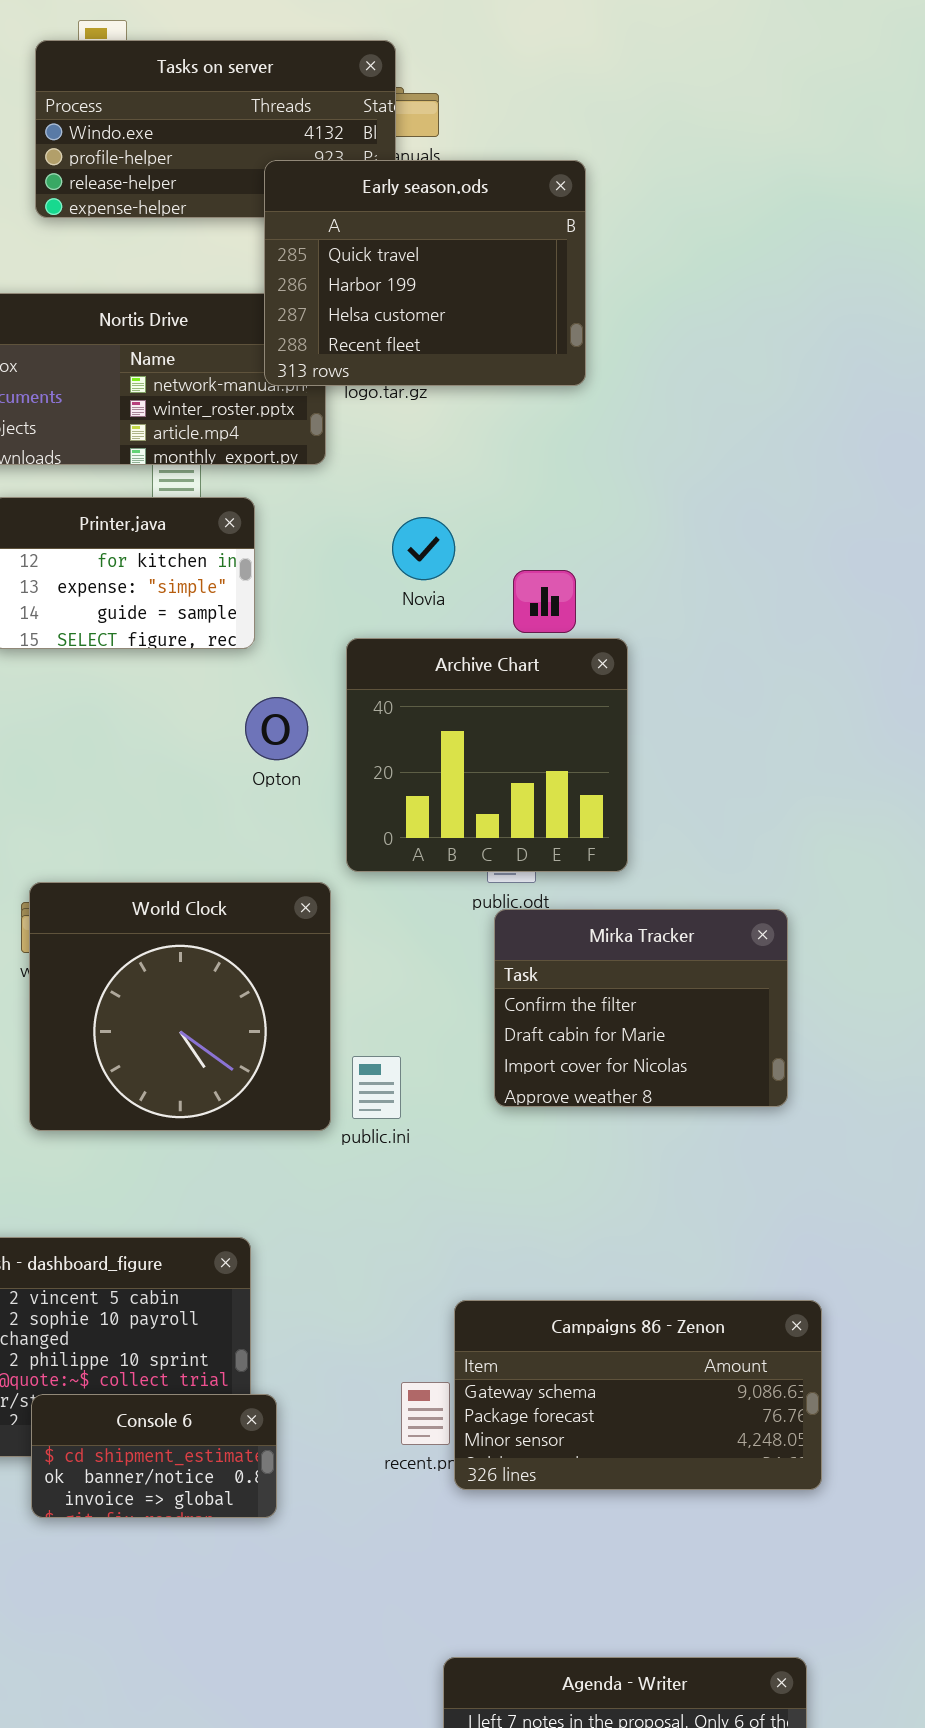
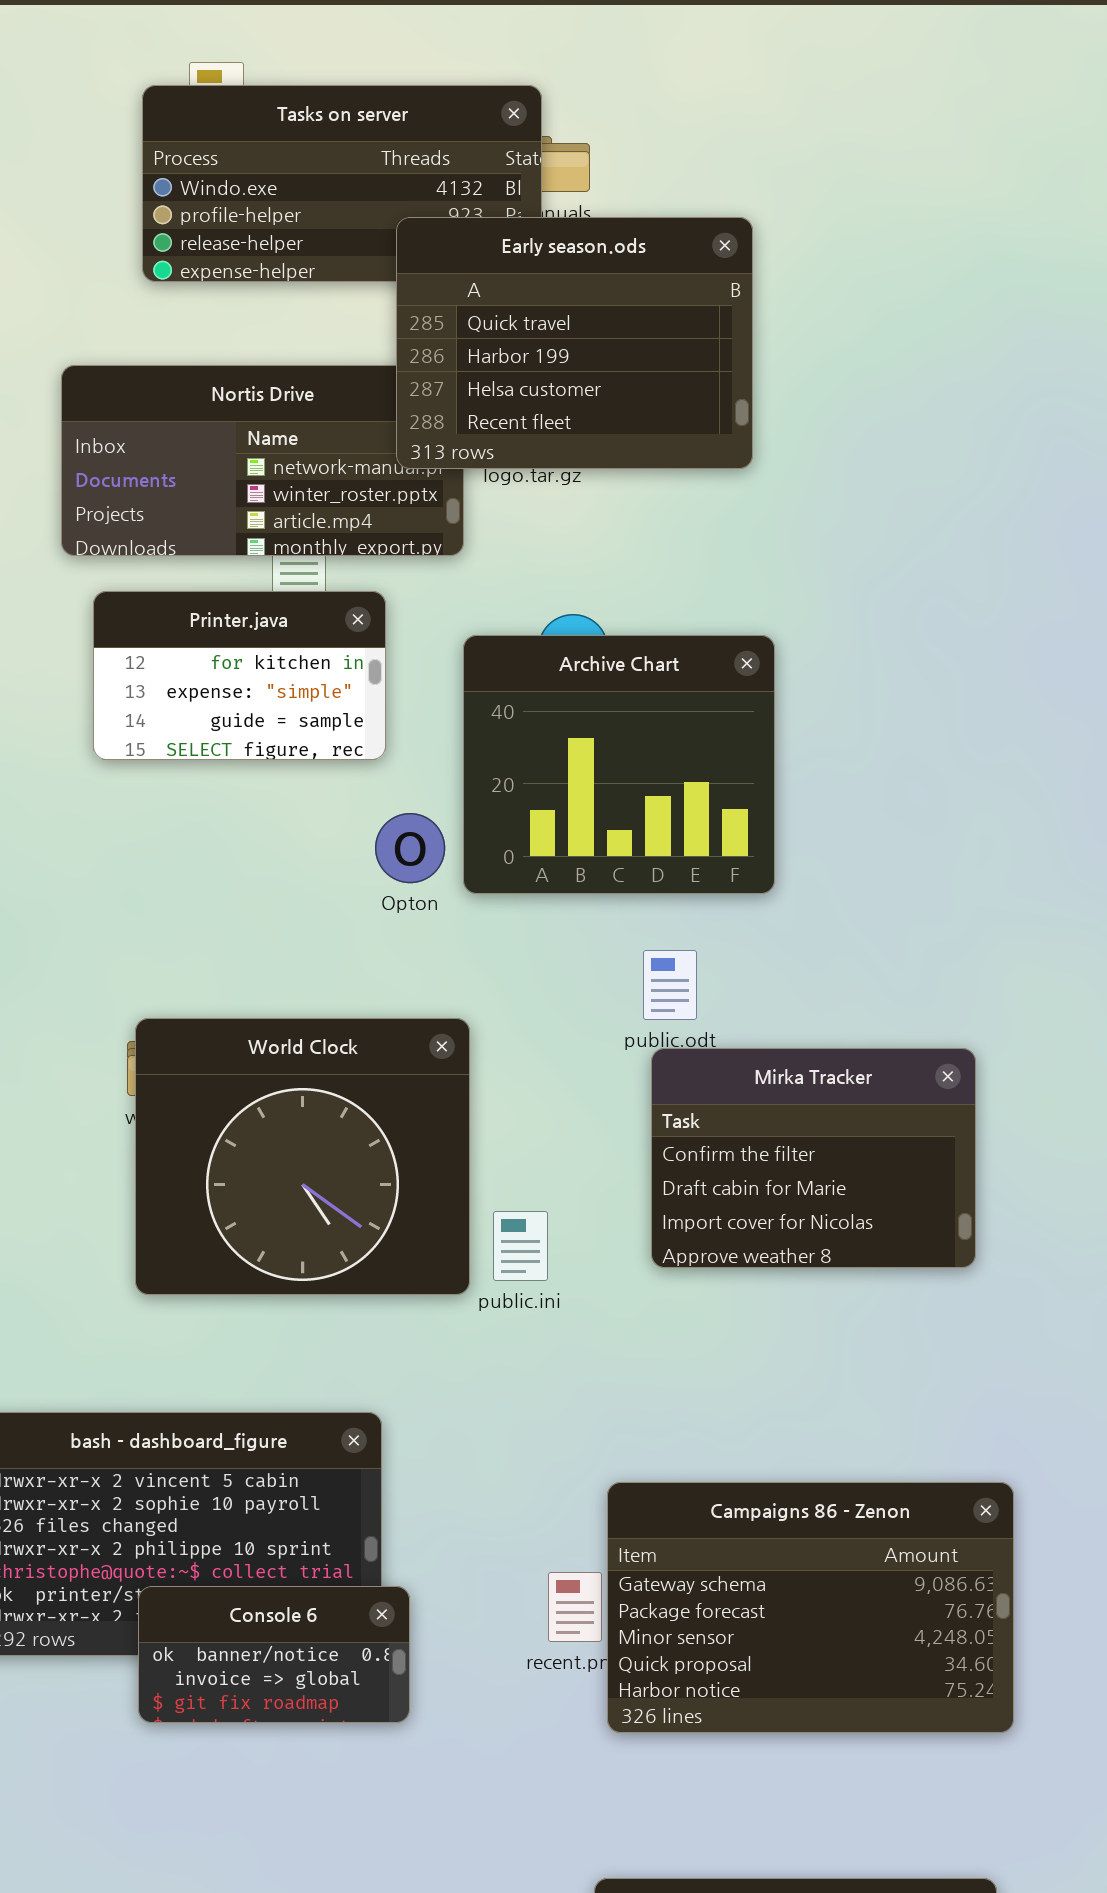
Archive Chart: [346,638,628,872] -> [463,635,775,894], moved
Campaigns 86 - Zenon: [454,1300,822,1490] -> [607,1482,1014,1733], resized
Console 6: [31,1394,277,1518] -> [138,1586,410,1723], scrolled down 1 row

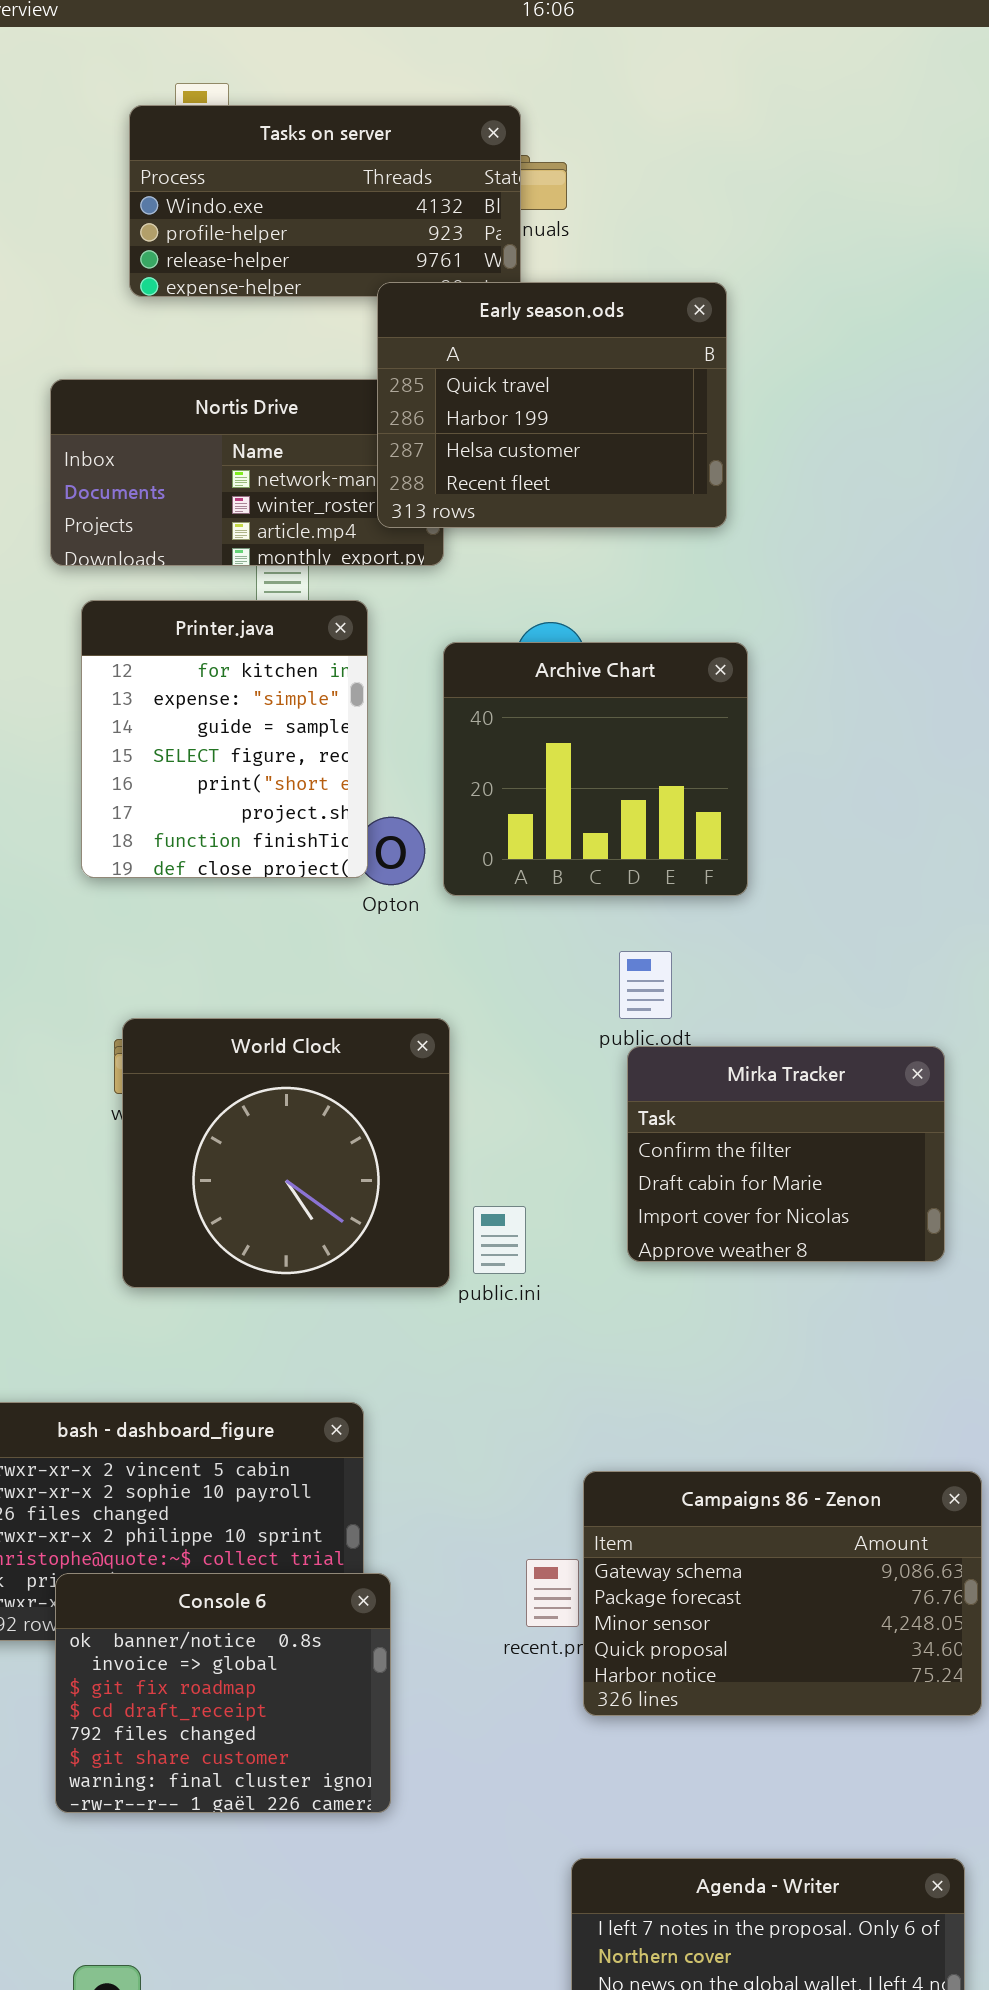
Early season.ods: [396,217,753,469] -> [377,282,727,528], moved
Printer.java: [93,591,386,760] -> [81,600,368,878], resized
Console 6: [138,1586,410,1723] -> [55,1573,391,1813], resized

